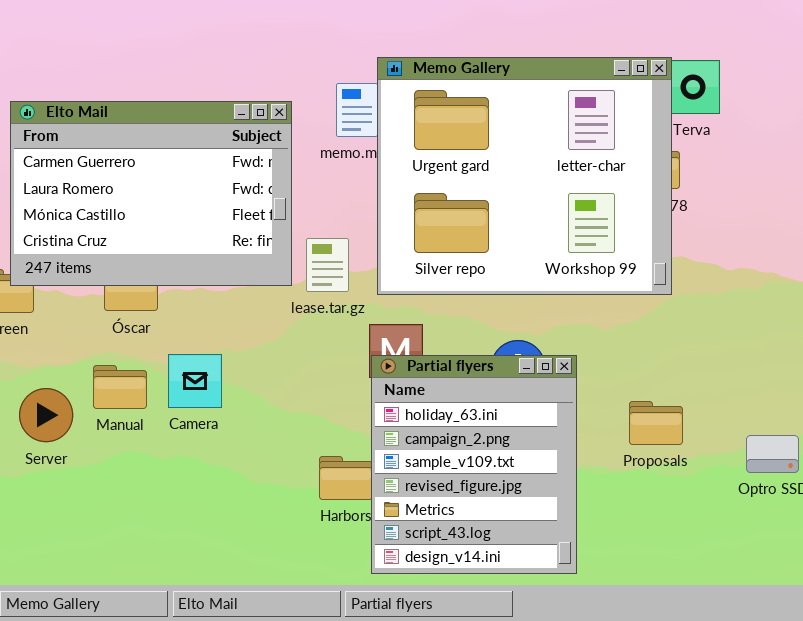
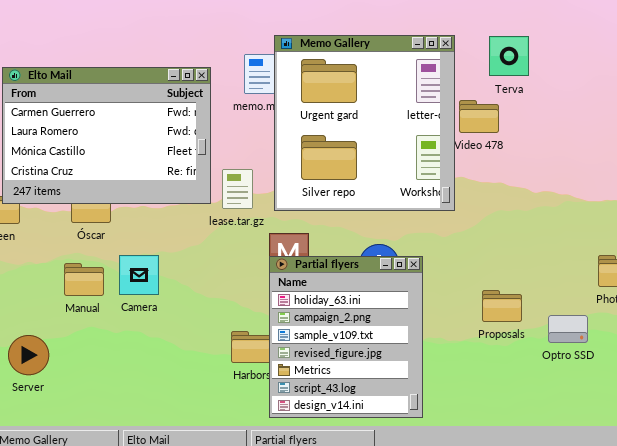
Memo Gallery: [377,57,672,295] -> [274,35,455,211], resized
Server: [19,388,73,442] -> [8,335,49,375], moved
Proposals: [629,401,683,445] -> [482,290,522,322], moved

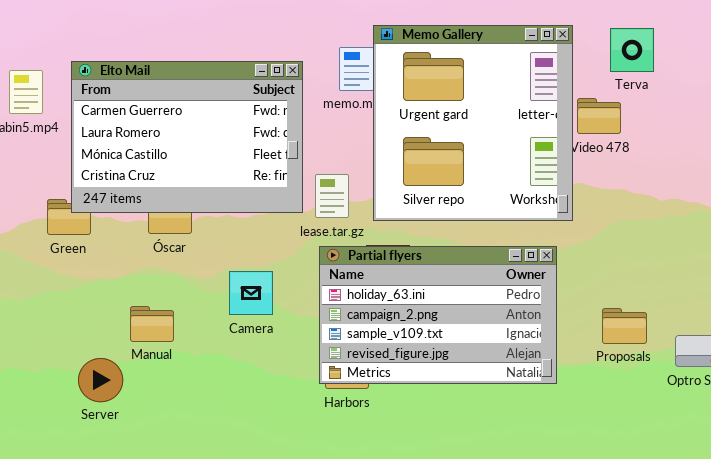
Camera: [119,255,159,295] -> [229,271,273,315], moved
Partial flyers: [269,256,423,418] -> [319,246,557,384], moved, resized
Manual: [64,263,104,296] -> [130,306,174,342], moved

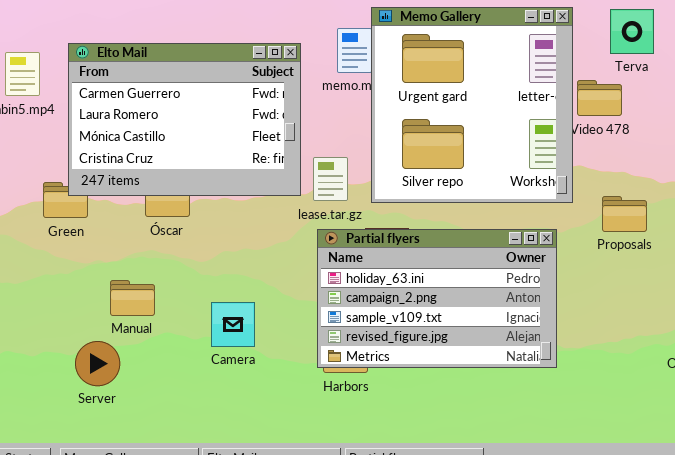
Camera: [229,271,273,315] -> [211,302,255,347], moved
Manual: [130,306,174,342] -> [110,280,155,316], moved
Proposals: [602,308,647,344] -> [602,196,647,232], moved

